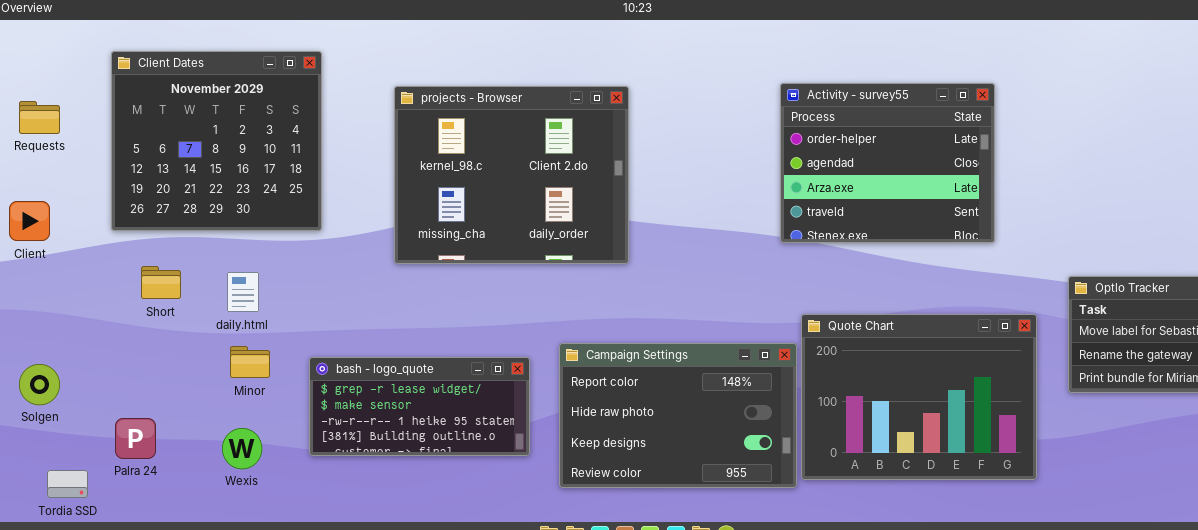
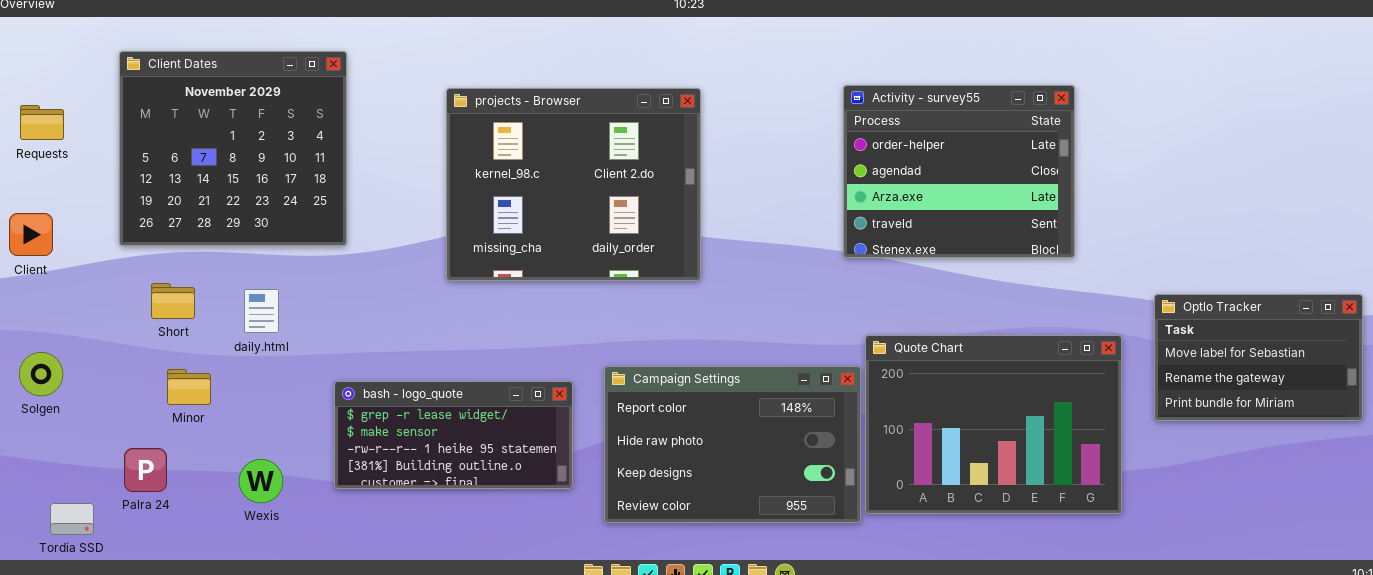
projects - Browser: [394,86,629,264] -> [446,88,701,281], moved
Minor: [230,346,270,378] -> [167,369,211,405], moved
Solgen: [19,364,60,405] -> [19,352,63,396], moved

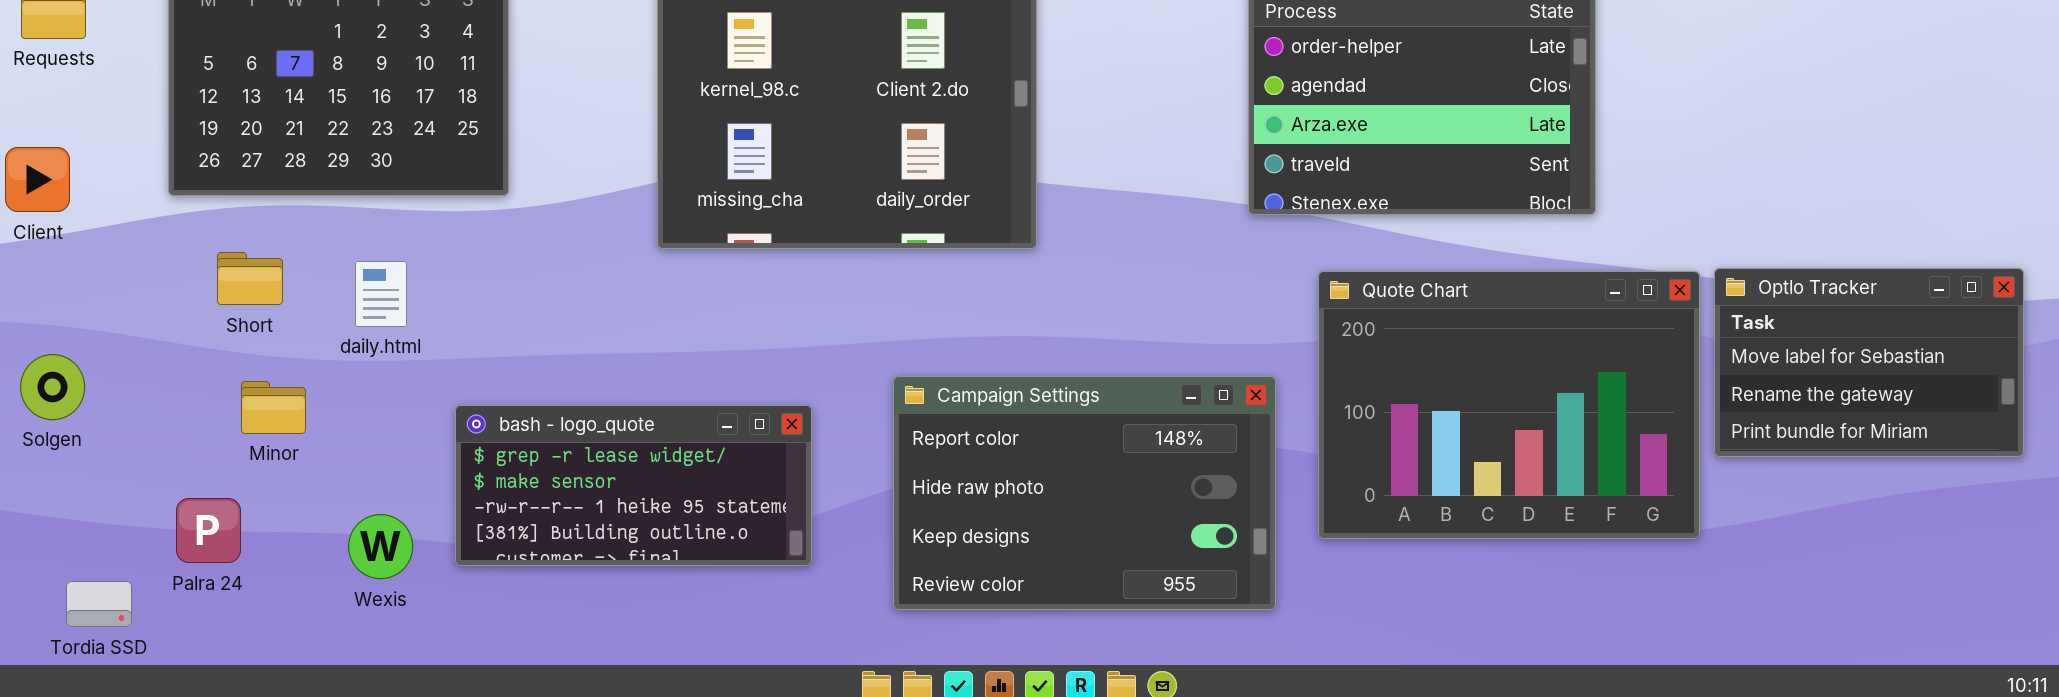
Quote Chart: [865,335,1122,514] -> [1318,271,1700,539], moved
bash - logo_quote: [334,381,573,489] -> [455,405,812,566], moved

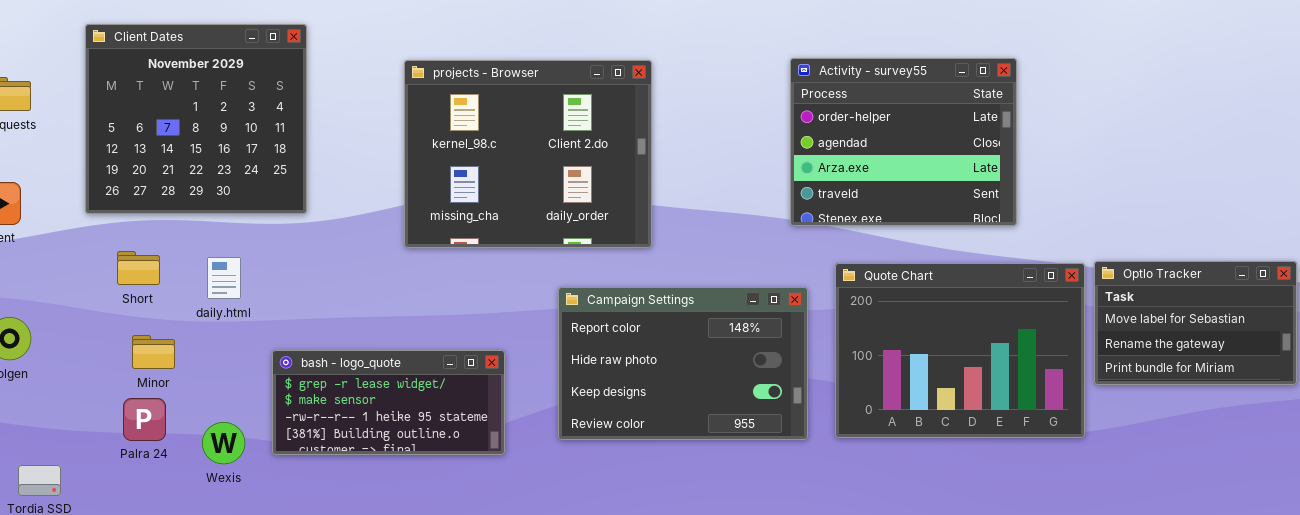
Campaign Settings: [893,376,1276,610] -> [558,287,808,440], moved
Palra 24: [176,498,241,563] -> [123,398,166,441], moved

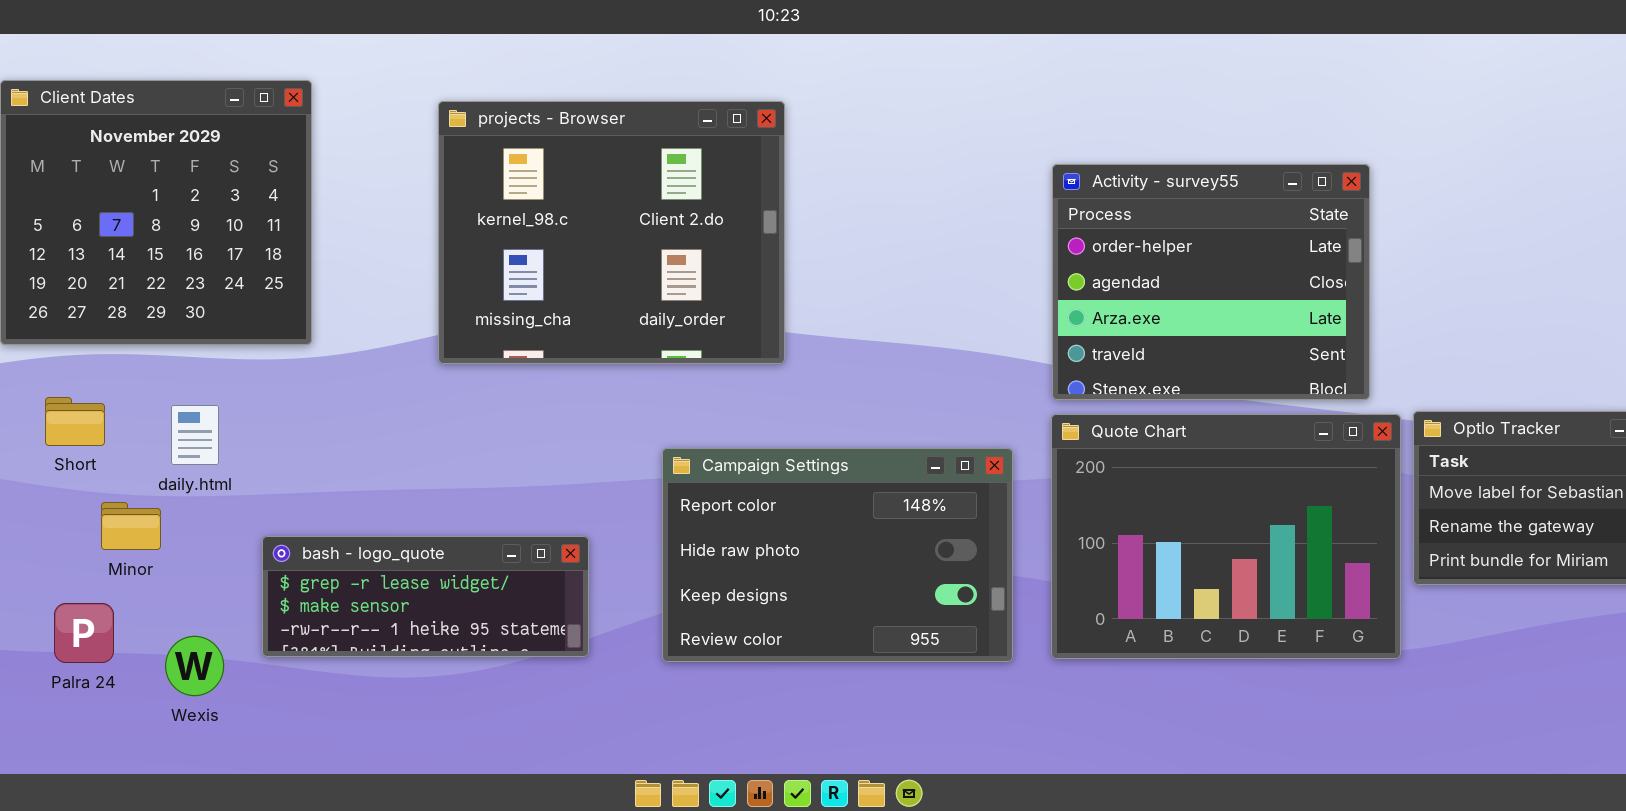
Activity - survey55: [790,58,1017,226] -> [1052,164,1370,400], moved
projects - Browser: [404,60,652,248] -> [438,101,785,364], moved
Minor: [132,335,175,369] -> [101,502,161,550], moved
bash - logo_quote: [272,350,505,455] -> [262,536,589,657], resized

